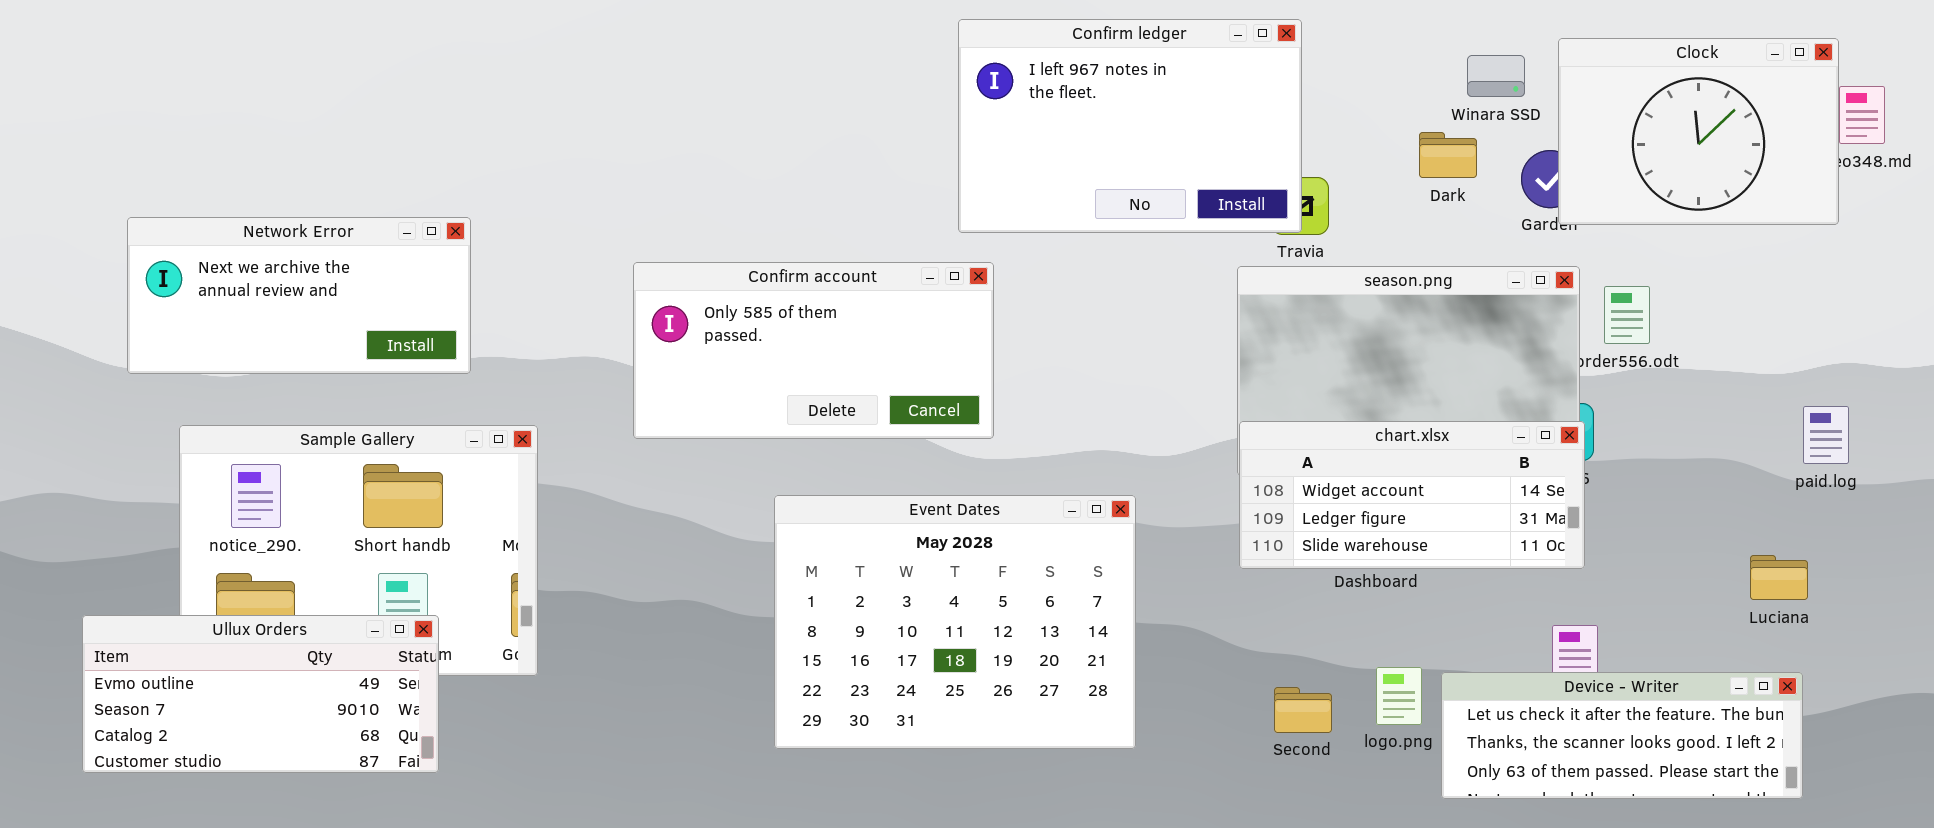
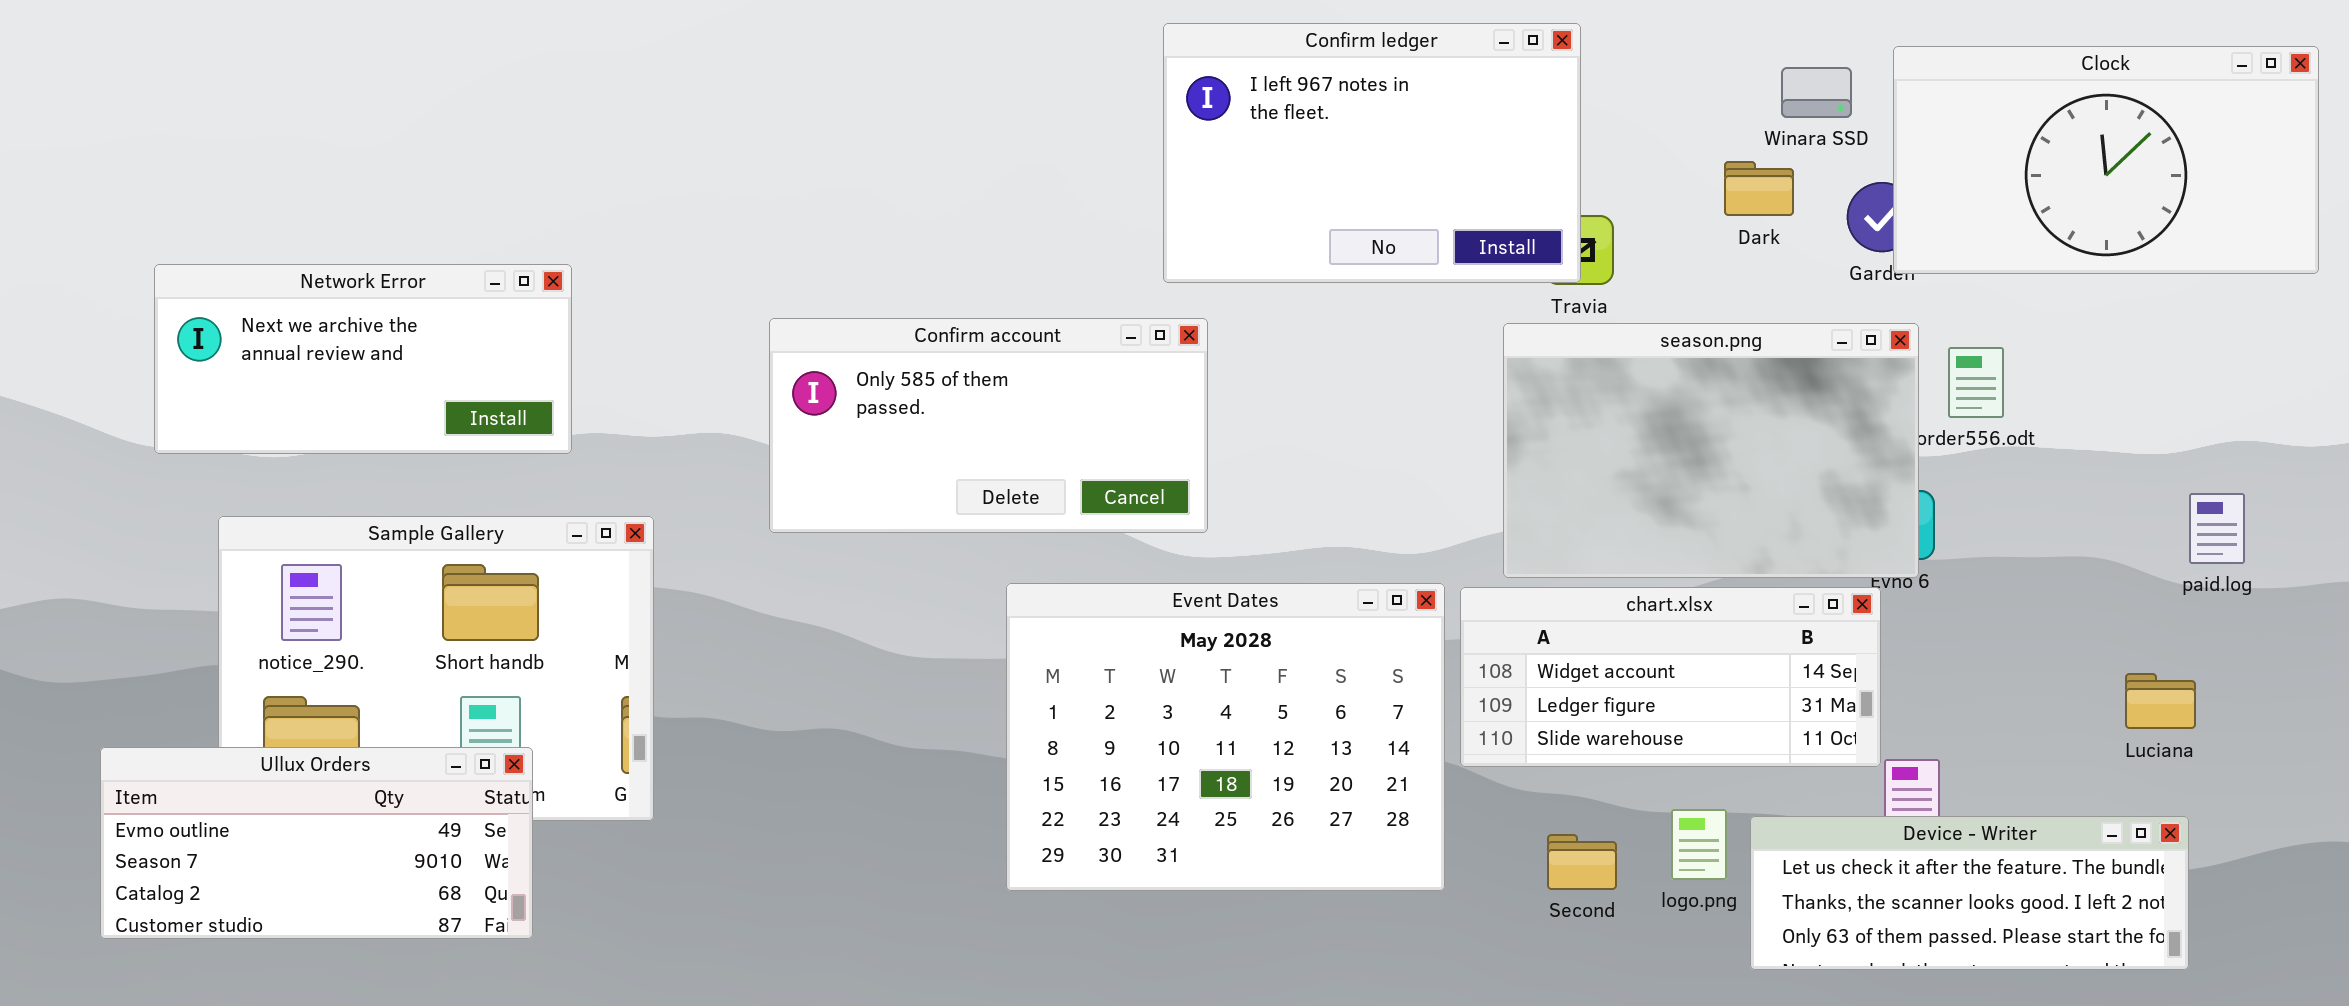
Clock: [1558,38,1839,225] -> [1893,46,2319,274], resized
chart.xlsx: [1239,421,1585,569] -> [1460,587,1881,767], moved
Event Dates: [774,495,1136,749] -> [1006,583,1445,891], moved

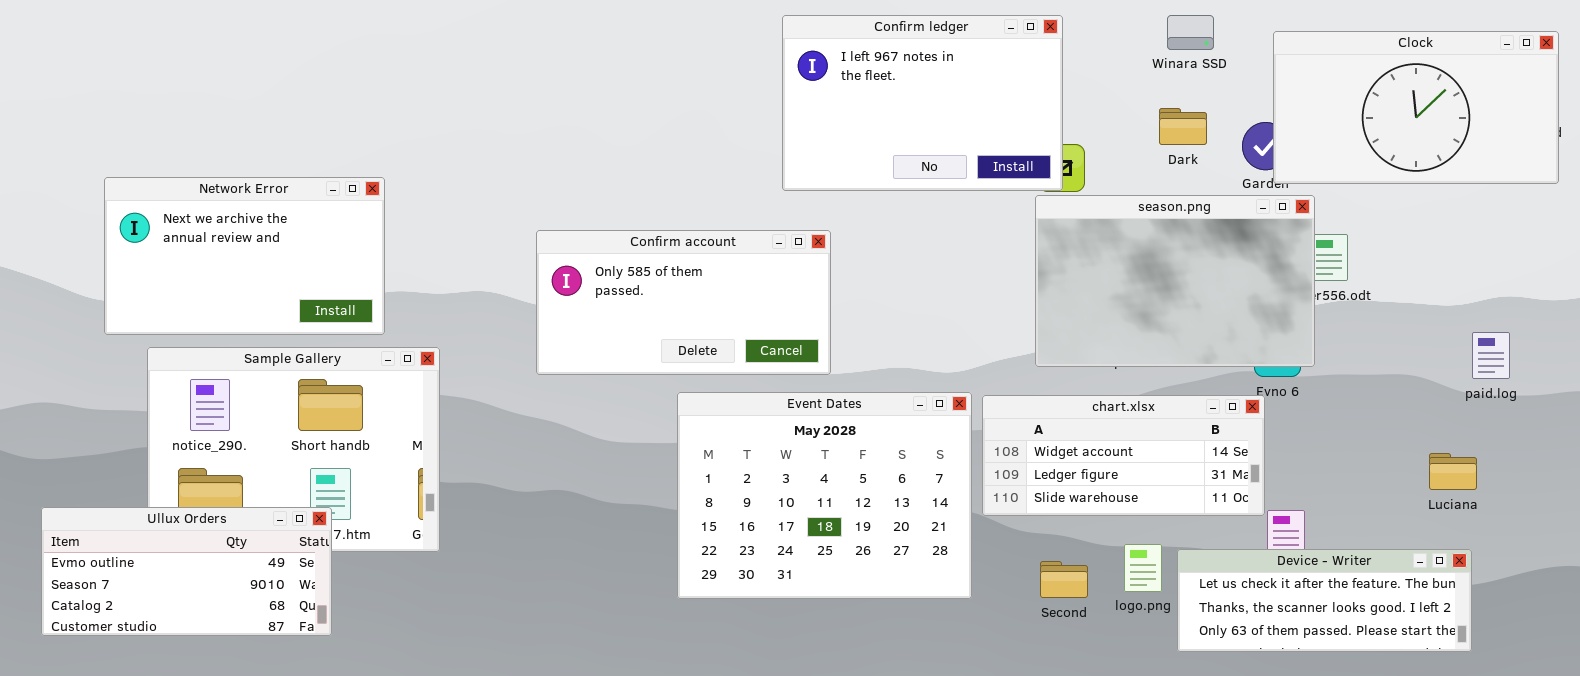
Winara SSD: [1781,67,1852,118] -> [1167,15,1214,50], moved
Network Error: [154,264,572,454] -> [104,177,385,335], resized
Confirm account: [769,318,1208,533] -> [536,230,831,375], moved
season.png: [1503,323,1919,578] -> [1035,195,1315,367], moved
Ullux Orders: [100,747,533,939] -> [41,507,332,636], moved

